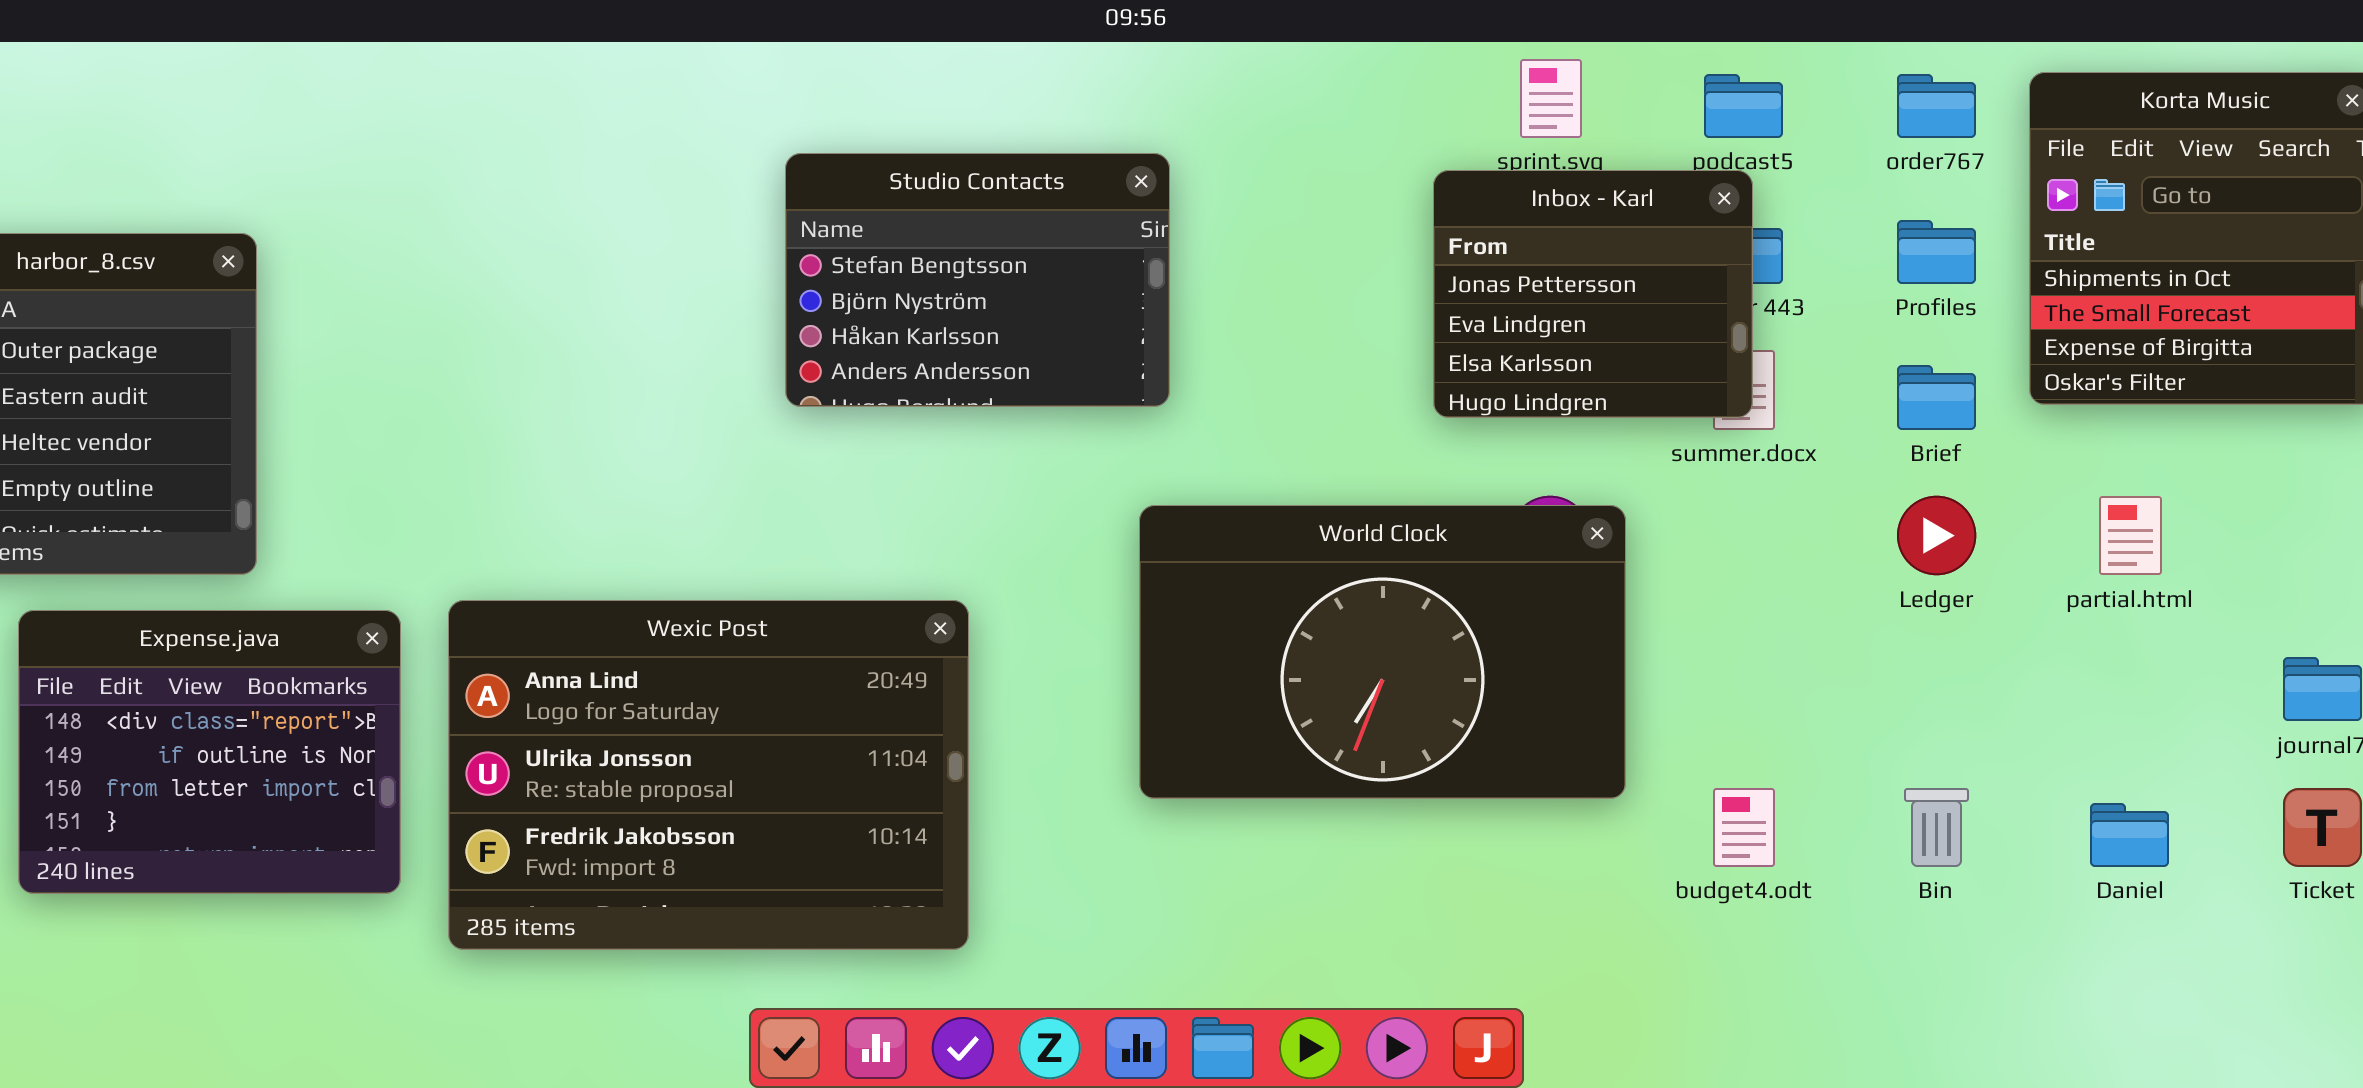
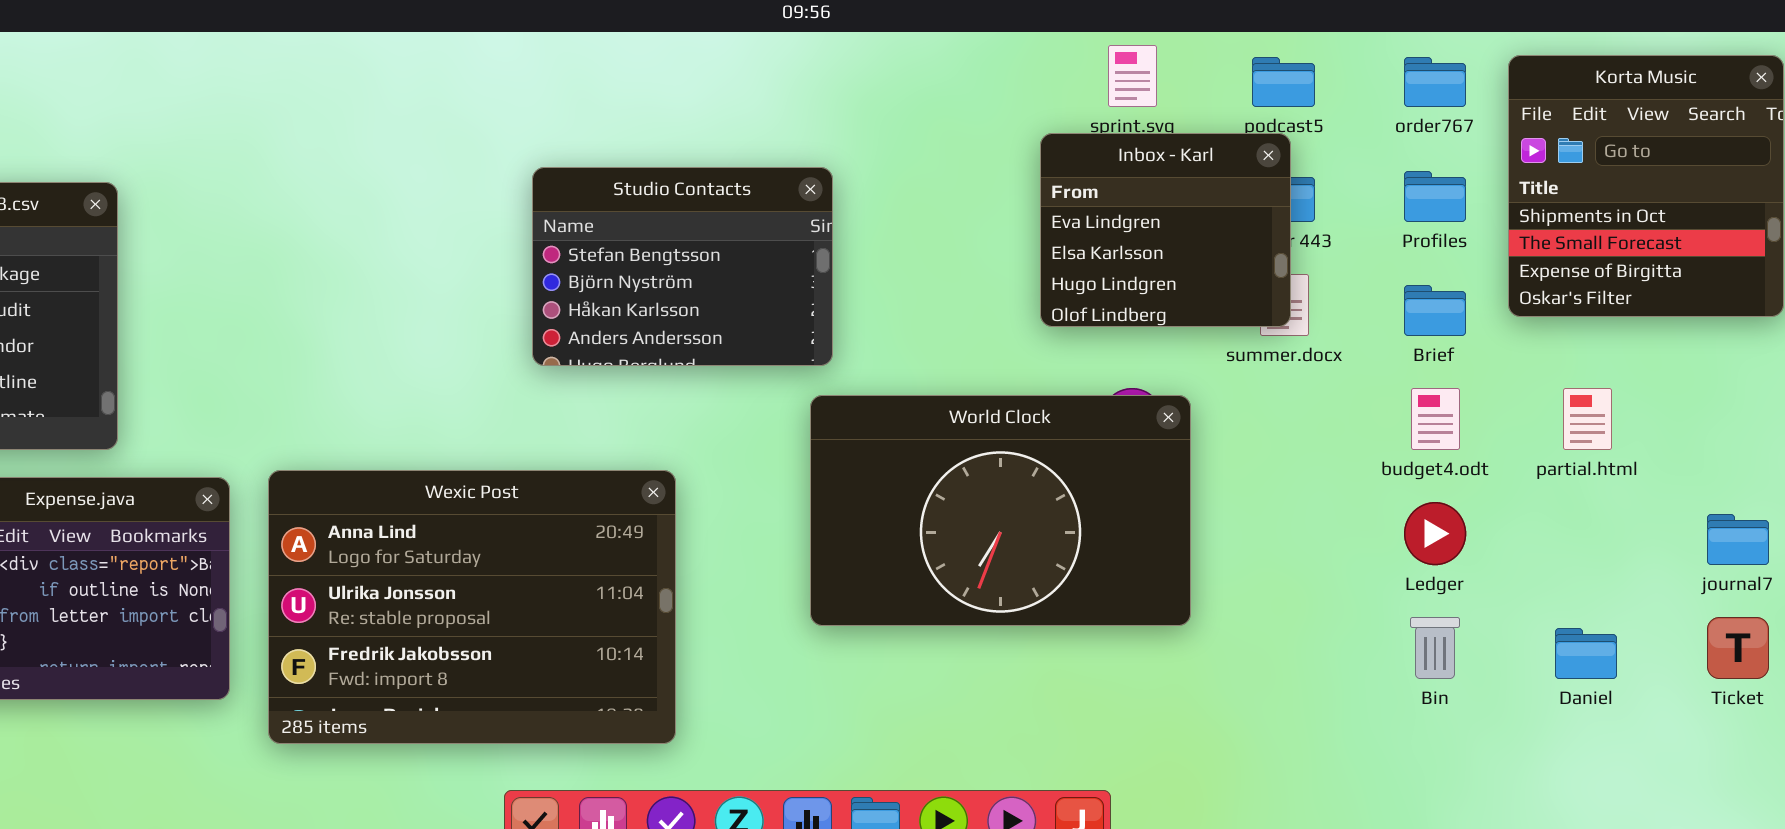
Studio Contacts: [785,153,1170,407] -> [532,167,833,366], moved
Inbox - Karl: [1433,170,1753,418] -> [1040,133,1291,327], scrolled down 1 row
Ledger: [1897,496,1976,575] -> [1404,502,1466,565], moved
budget4.odt: [1713,788,1775,867] -> [1411,388,1460,450], moved

